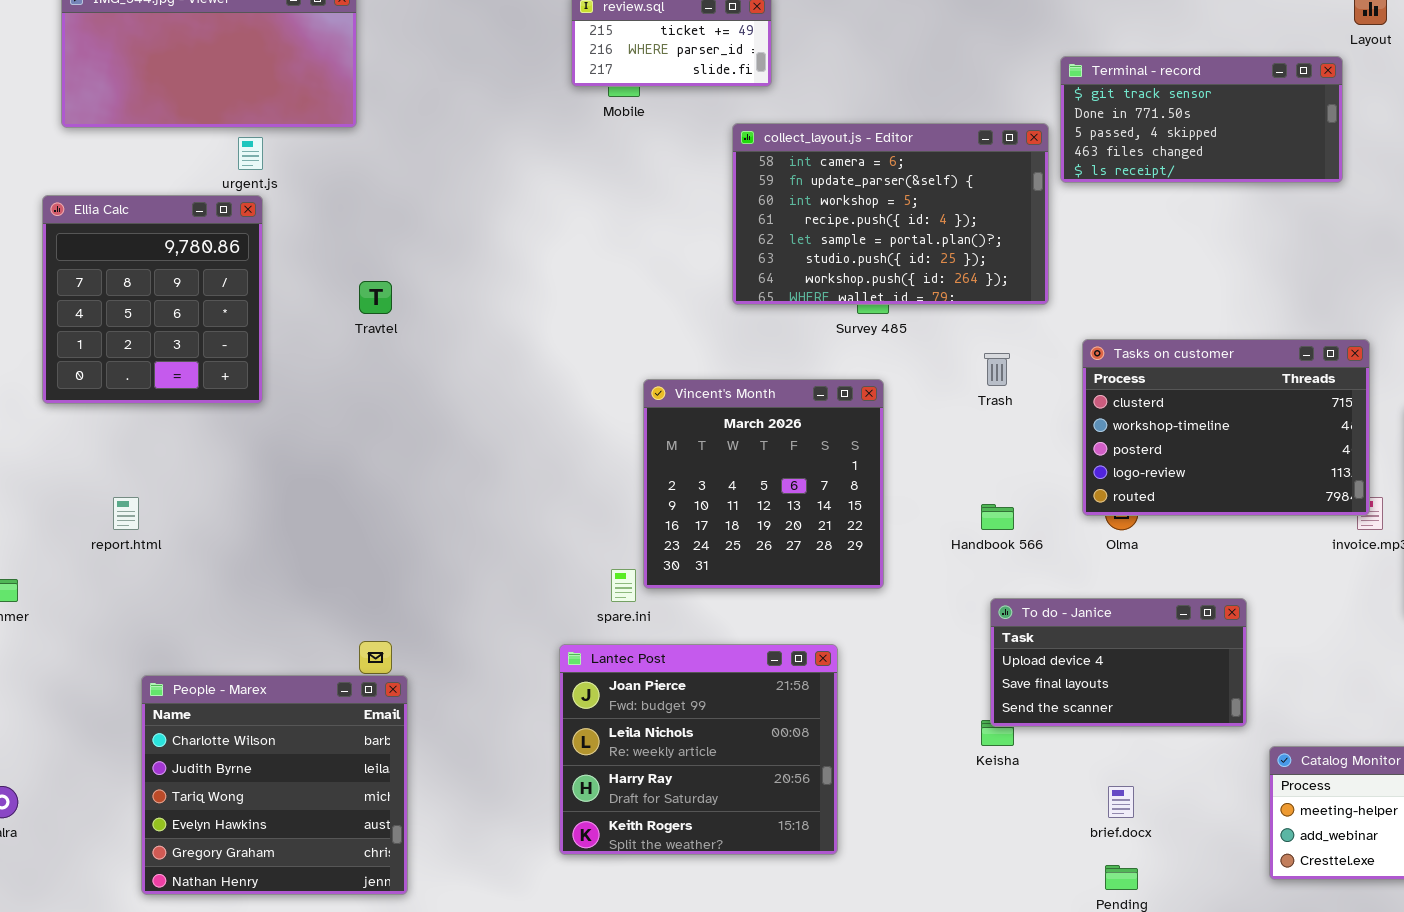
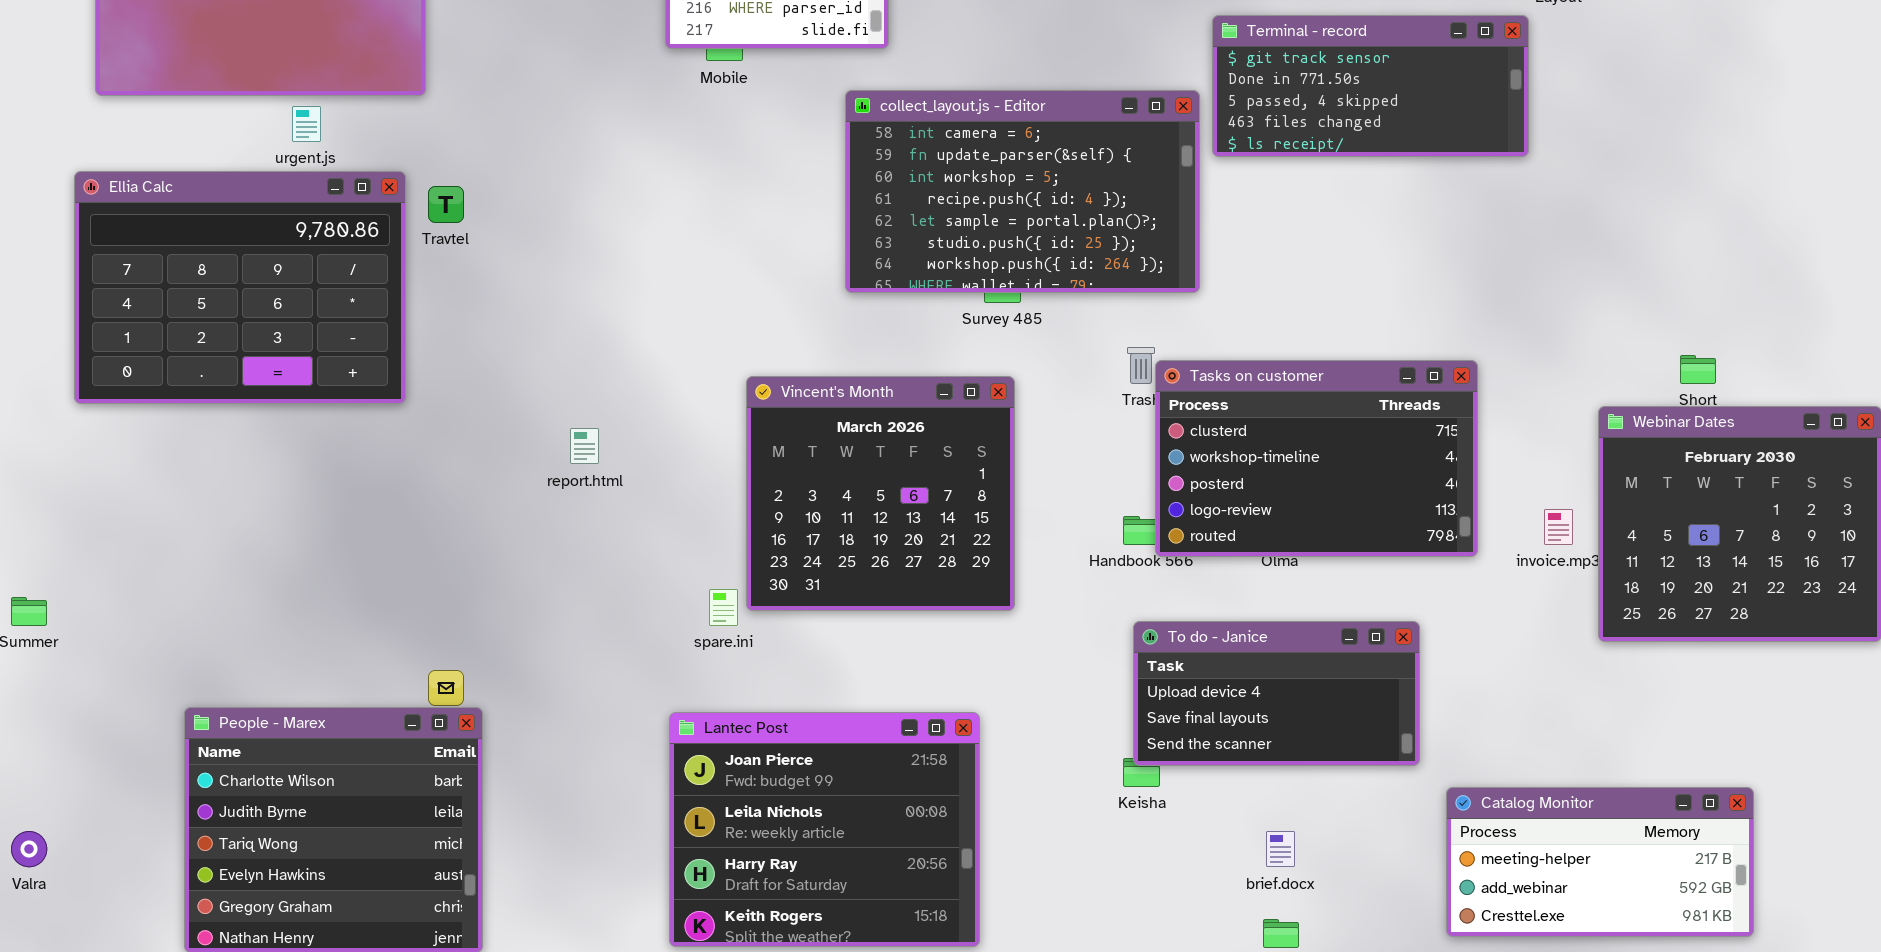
Ellia Calc: [42,195,263,404] -> [74,171,406,404], resized
Travtel: [359,281,392,314] -> [428,186,464,223], moved
Tasks on customer: [1082,339,1370,516] -> [1155,360,1478,557], moved
report.html: [113,497,139,530] -> [570,428,599,464], moved
Lantec Post: [559,644,838,855] -> [669,712,980,947], moved

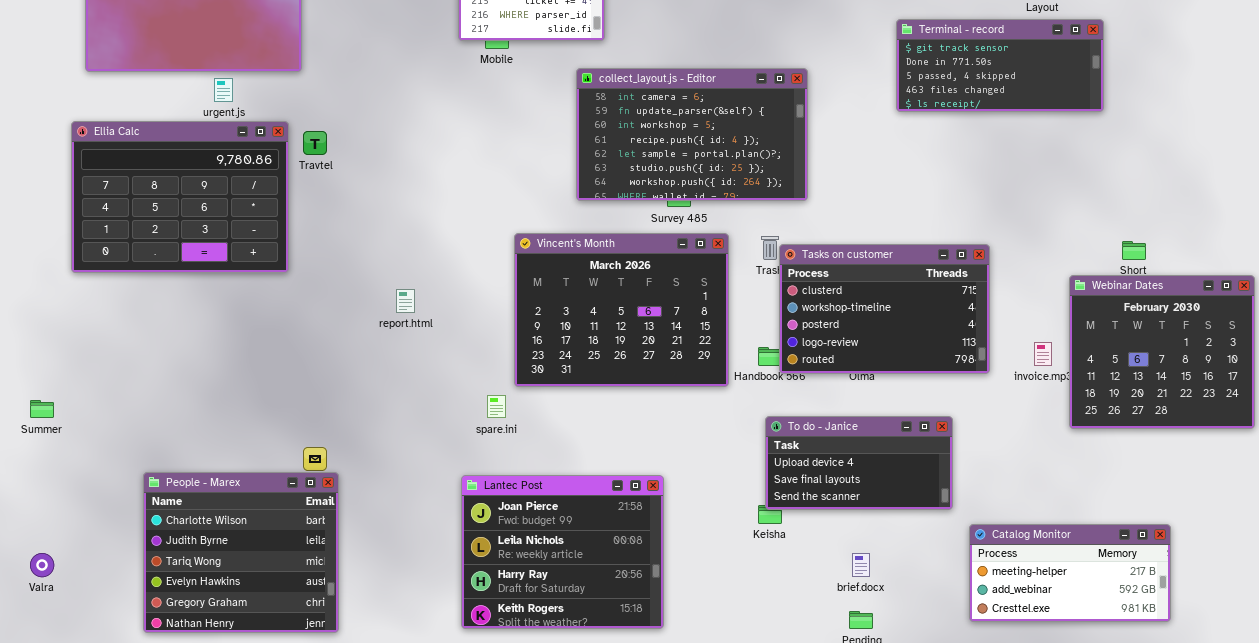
Terminal - record: [1212,15,1529,157] -> [896,19,1104,112], moved
Vincent's Month: [746,376,1015,611] -> [514,233,729,387], moved, resized

